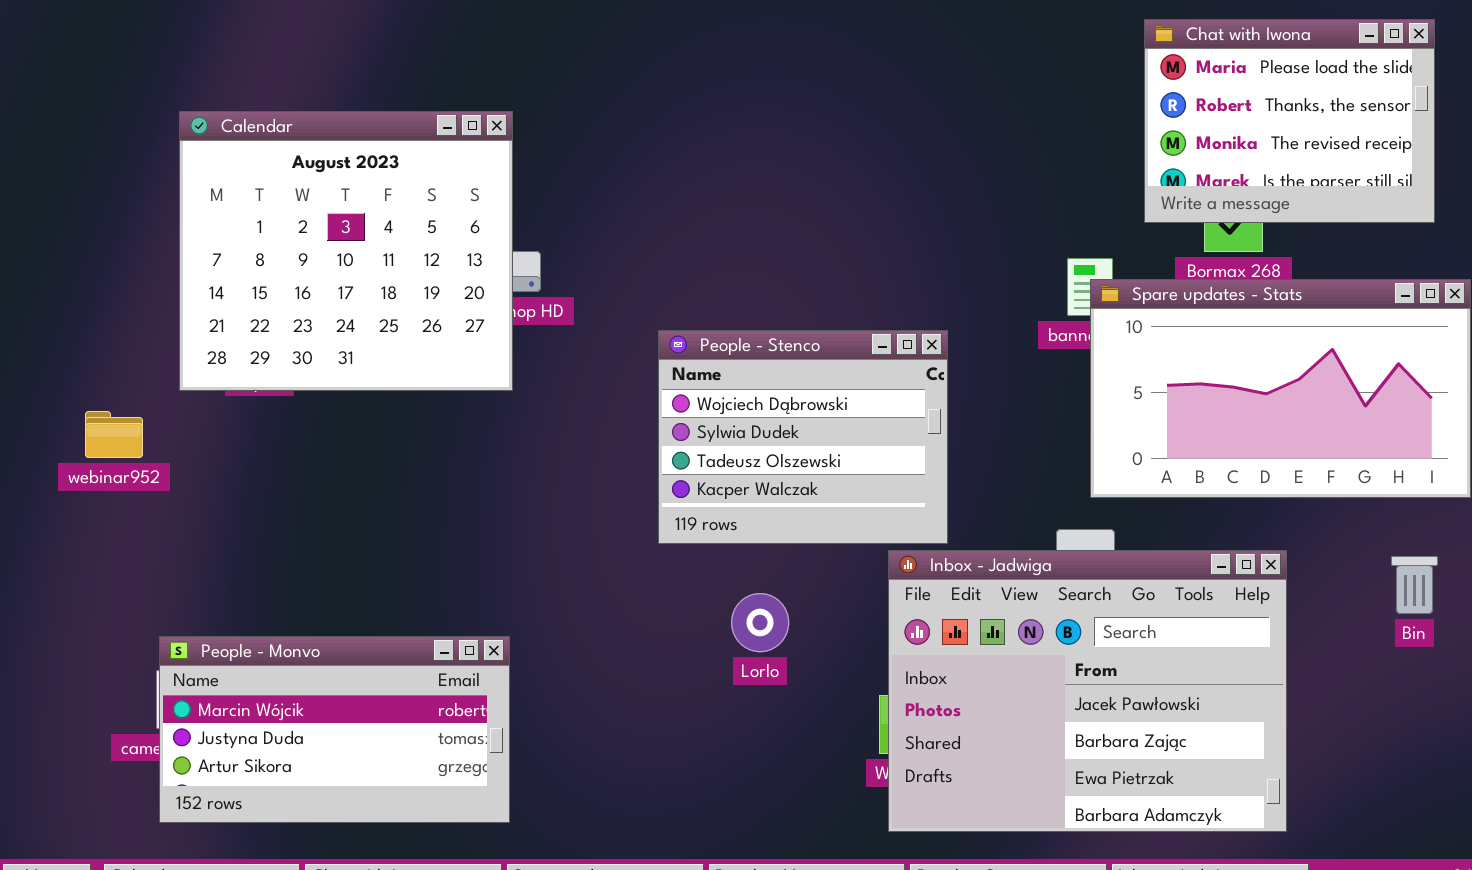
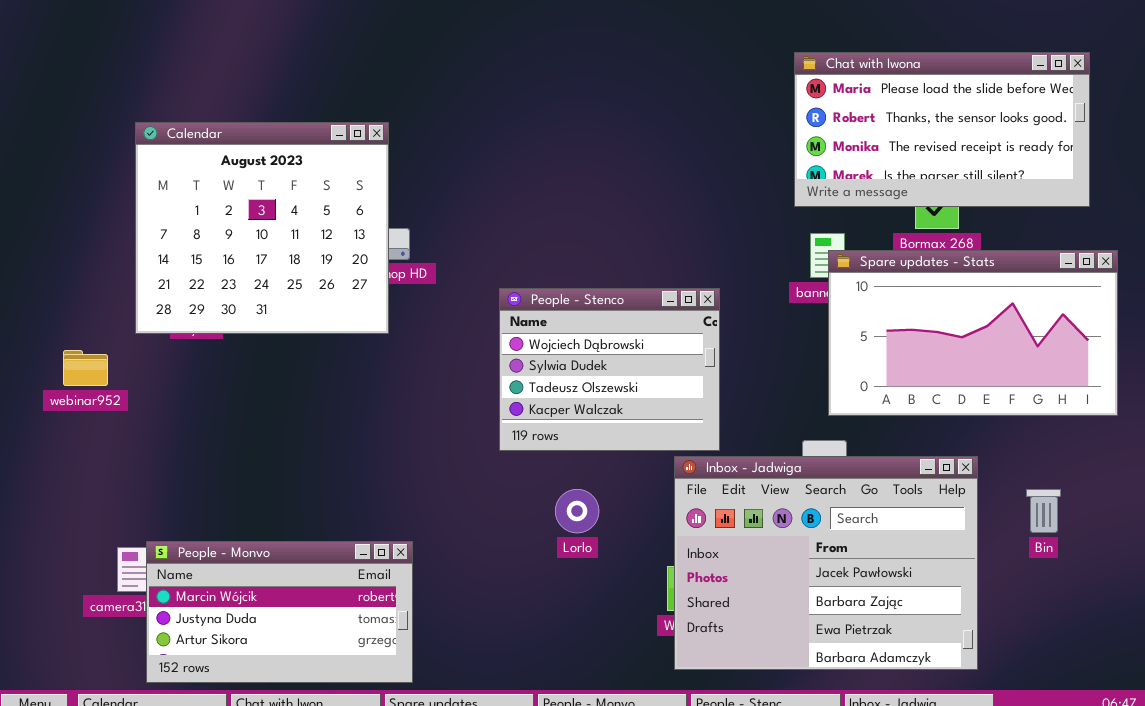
Chat with Iwona: [1144,19,1435,223] -> [794,52,1090,207], resized
Bin: [1391,556,1438,614] -> [1026,489,1061,533], moved
People - Monvo: [159,636,510,823] -> [146,541,413,683], moved

